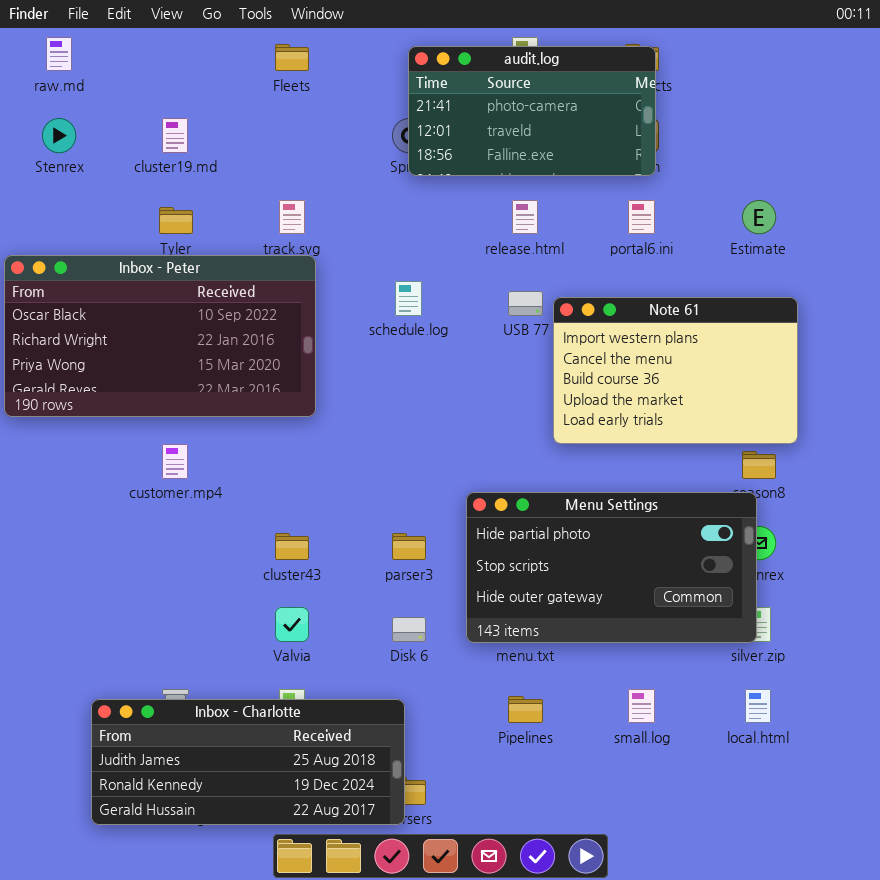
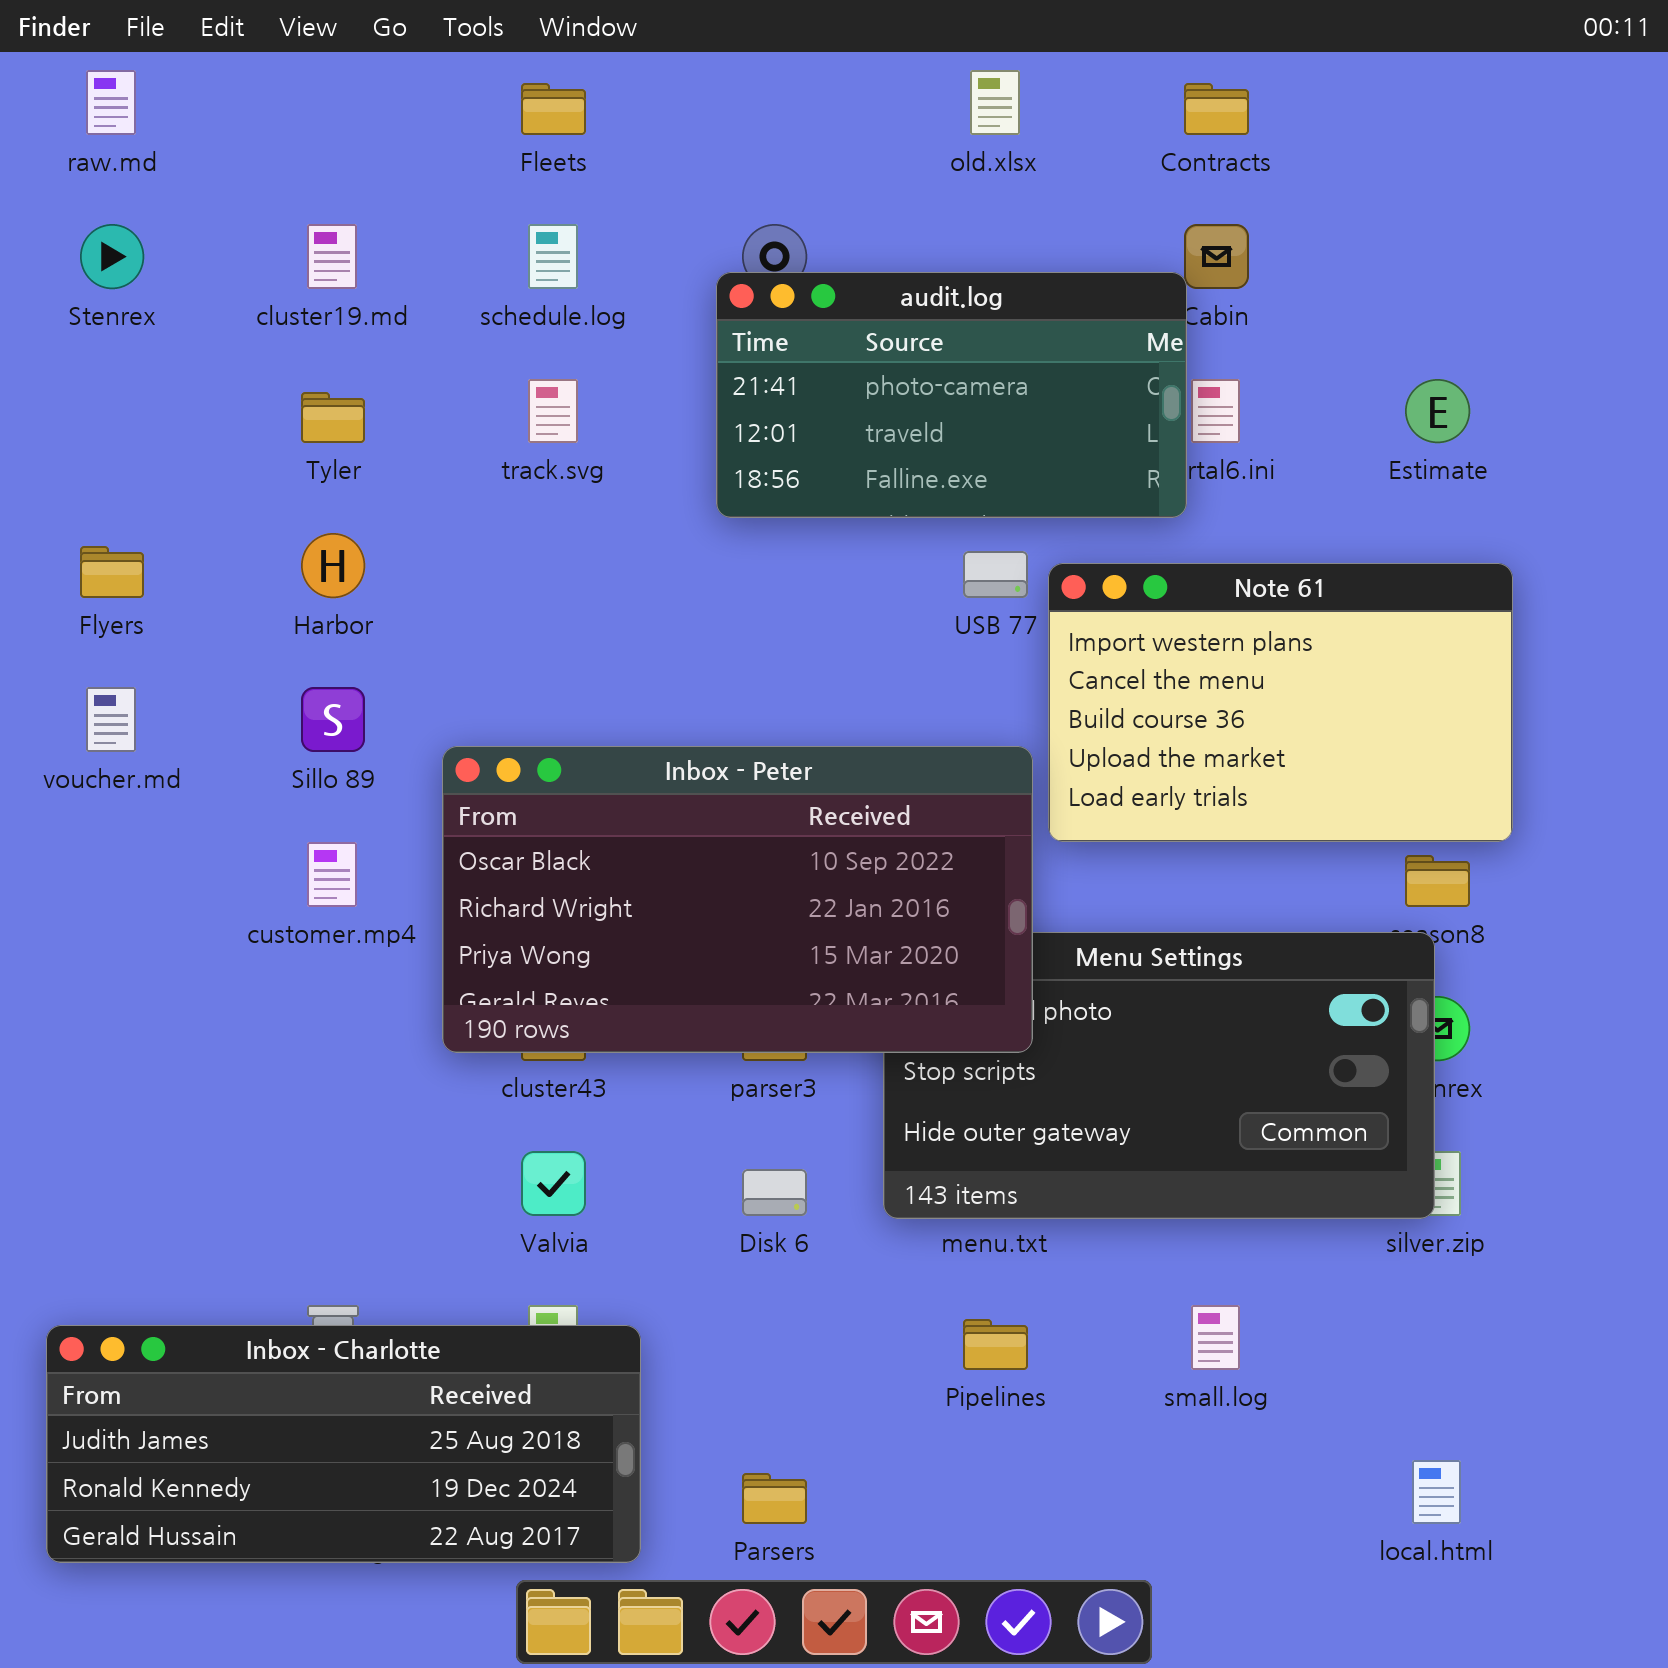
audit.log: [408,46,656,176] -> [716,272,1187,518], moved
Inbox - Peter: [4,255,316,417] -> [442,746,1033,1053], moved
schedule.log: [395,281,422,316] -> [528,224,578,289], moved
local.html: [745,689,771,723] -> [1412,1460,1461,1524], moved
Inbox - Charlotte: [91,699,405,825] -> [46,1325,641,1563], moved

